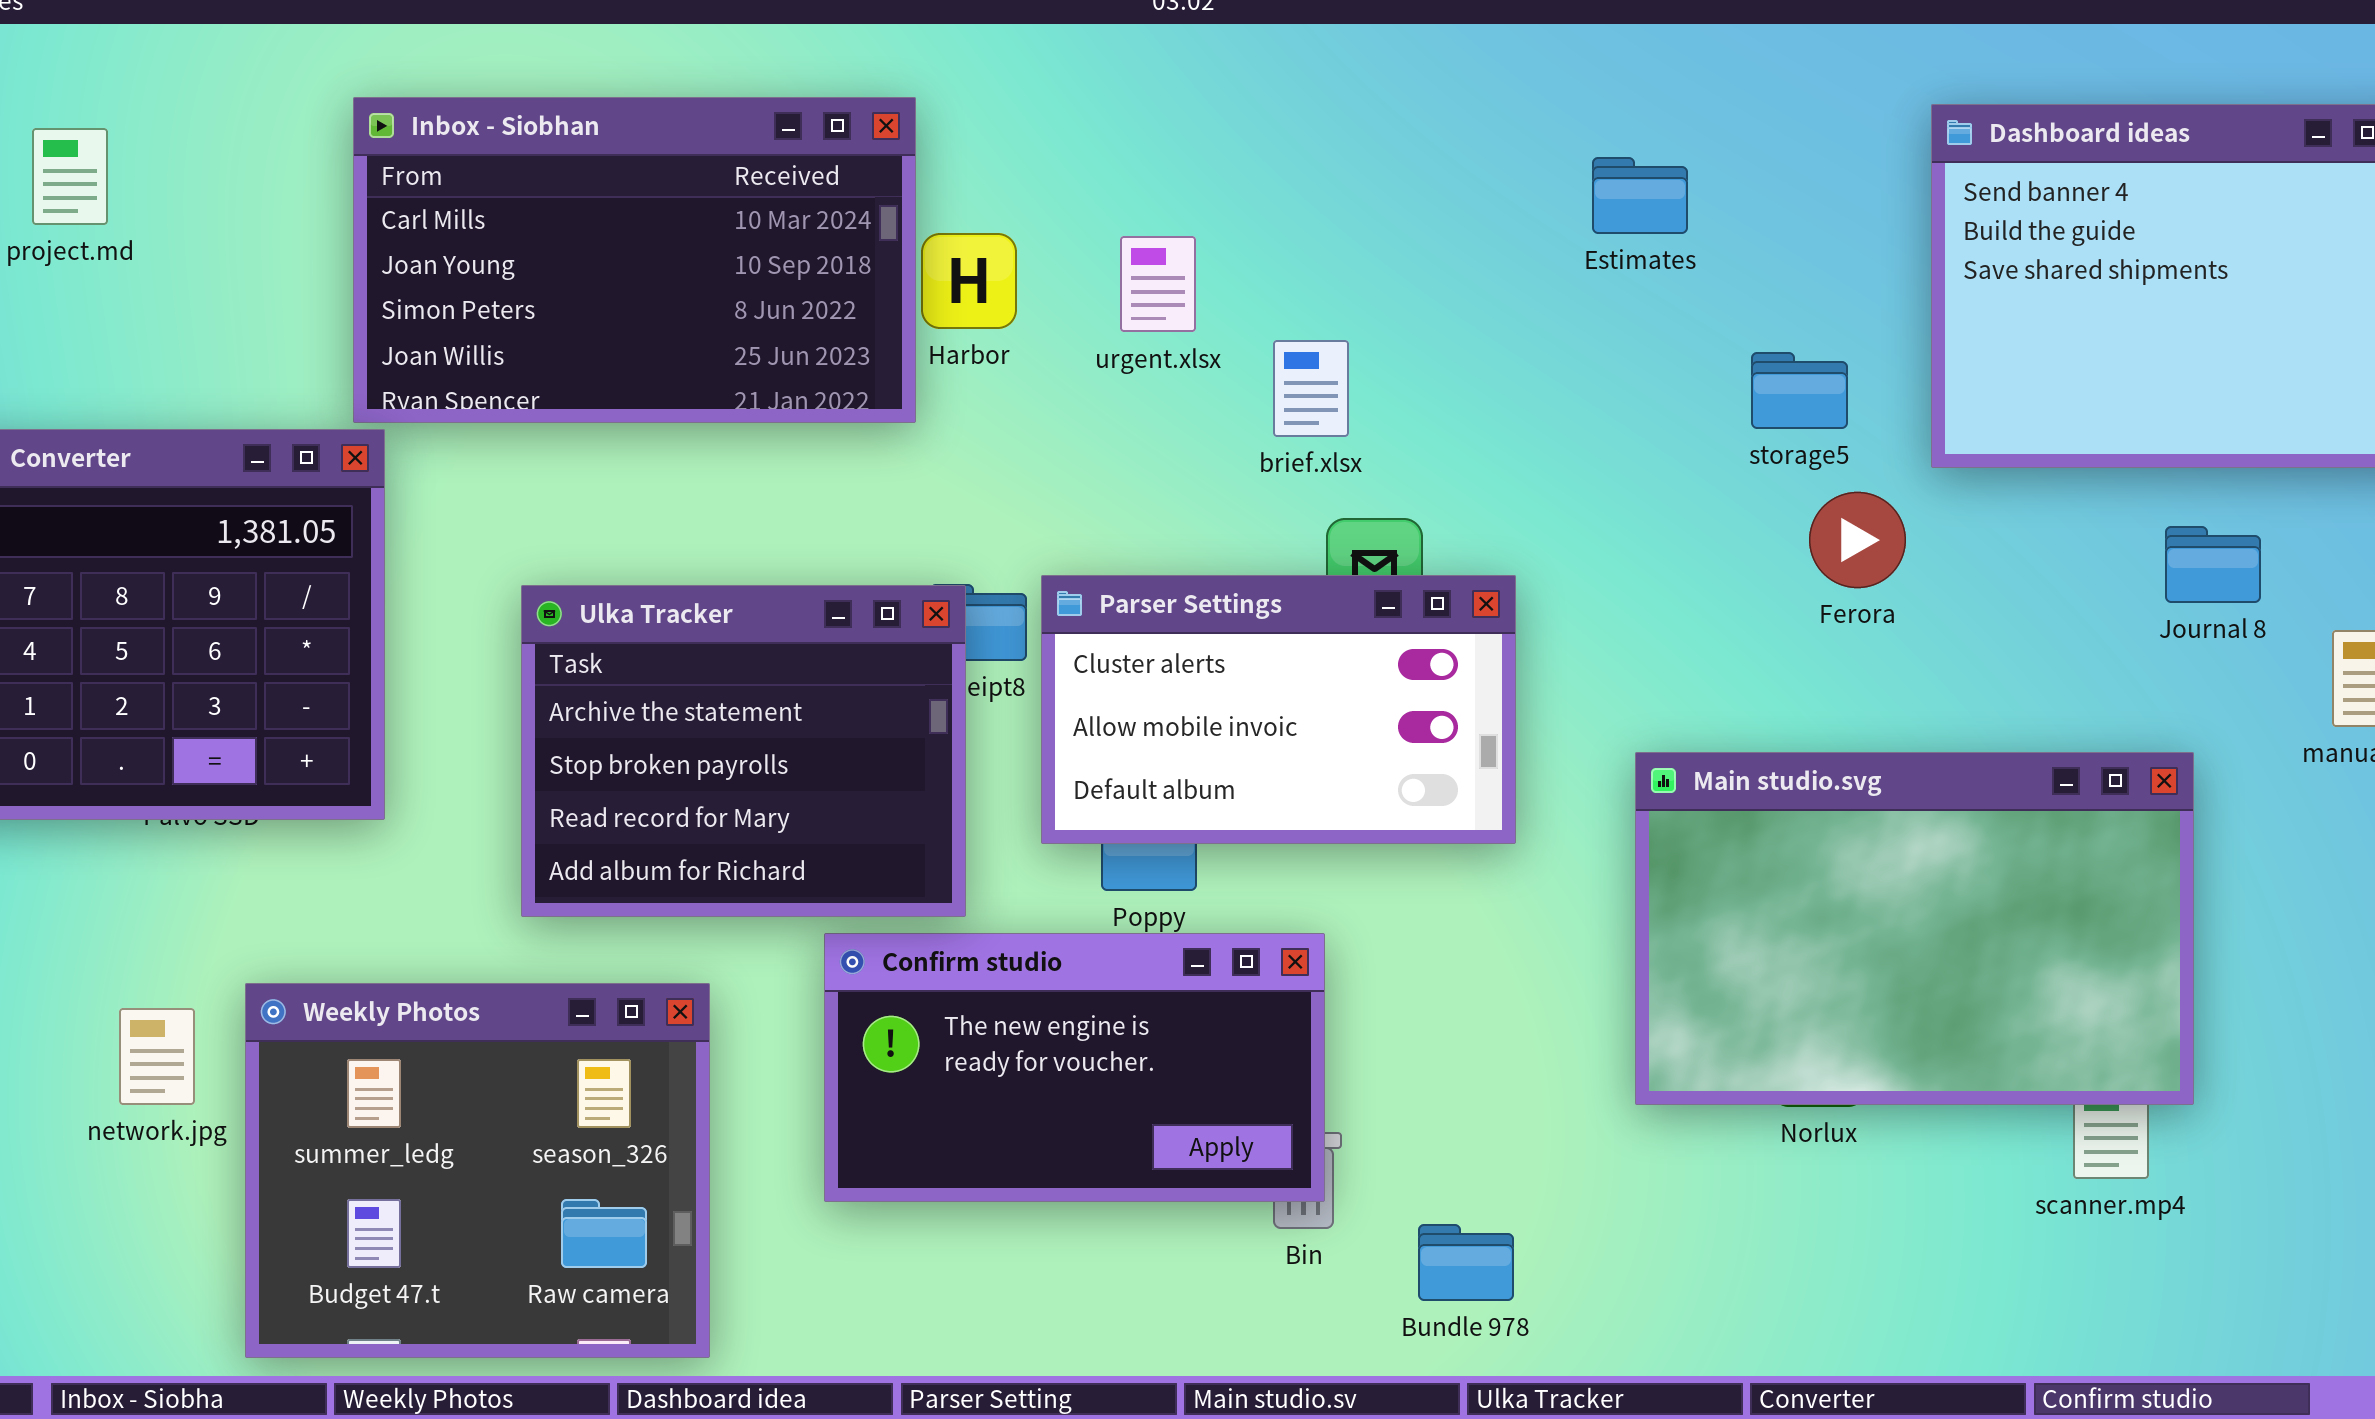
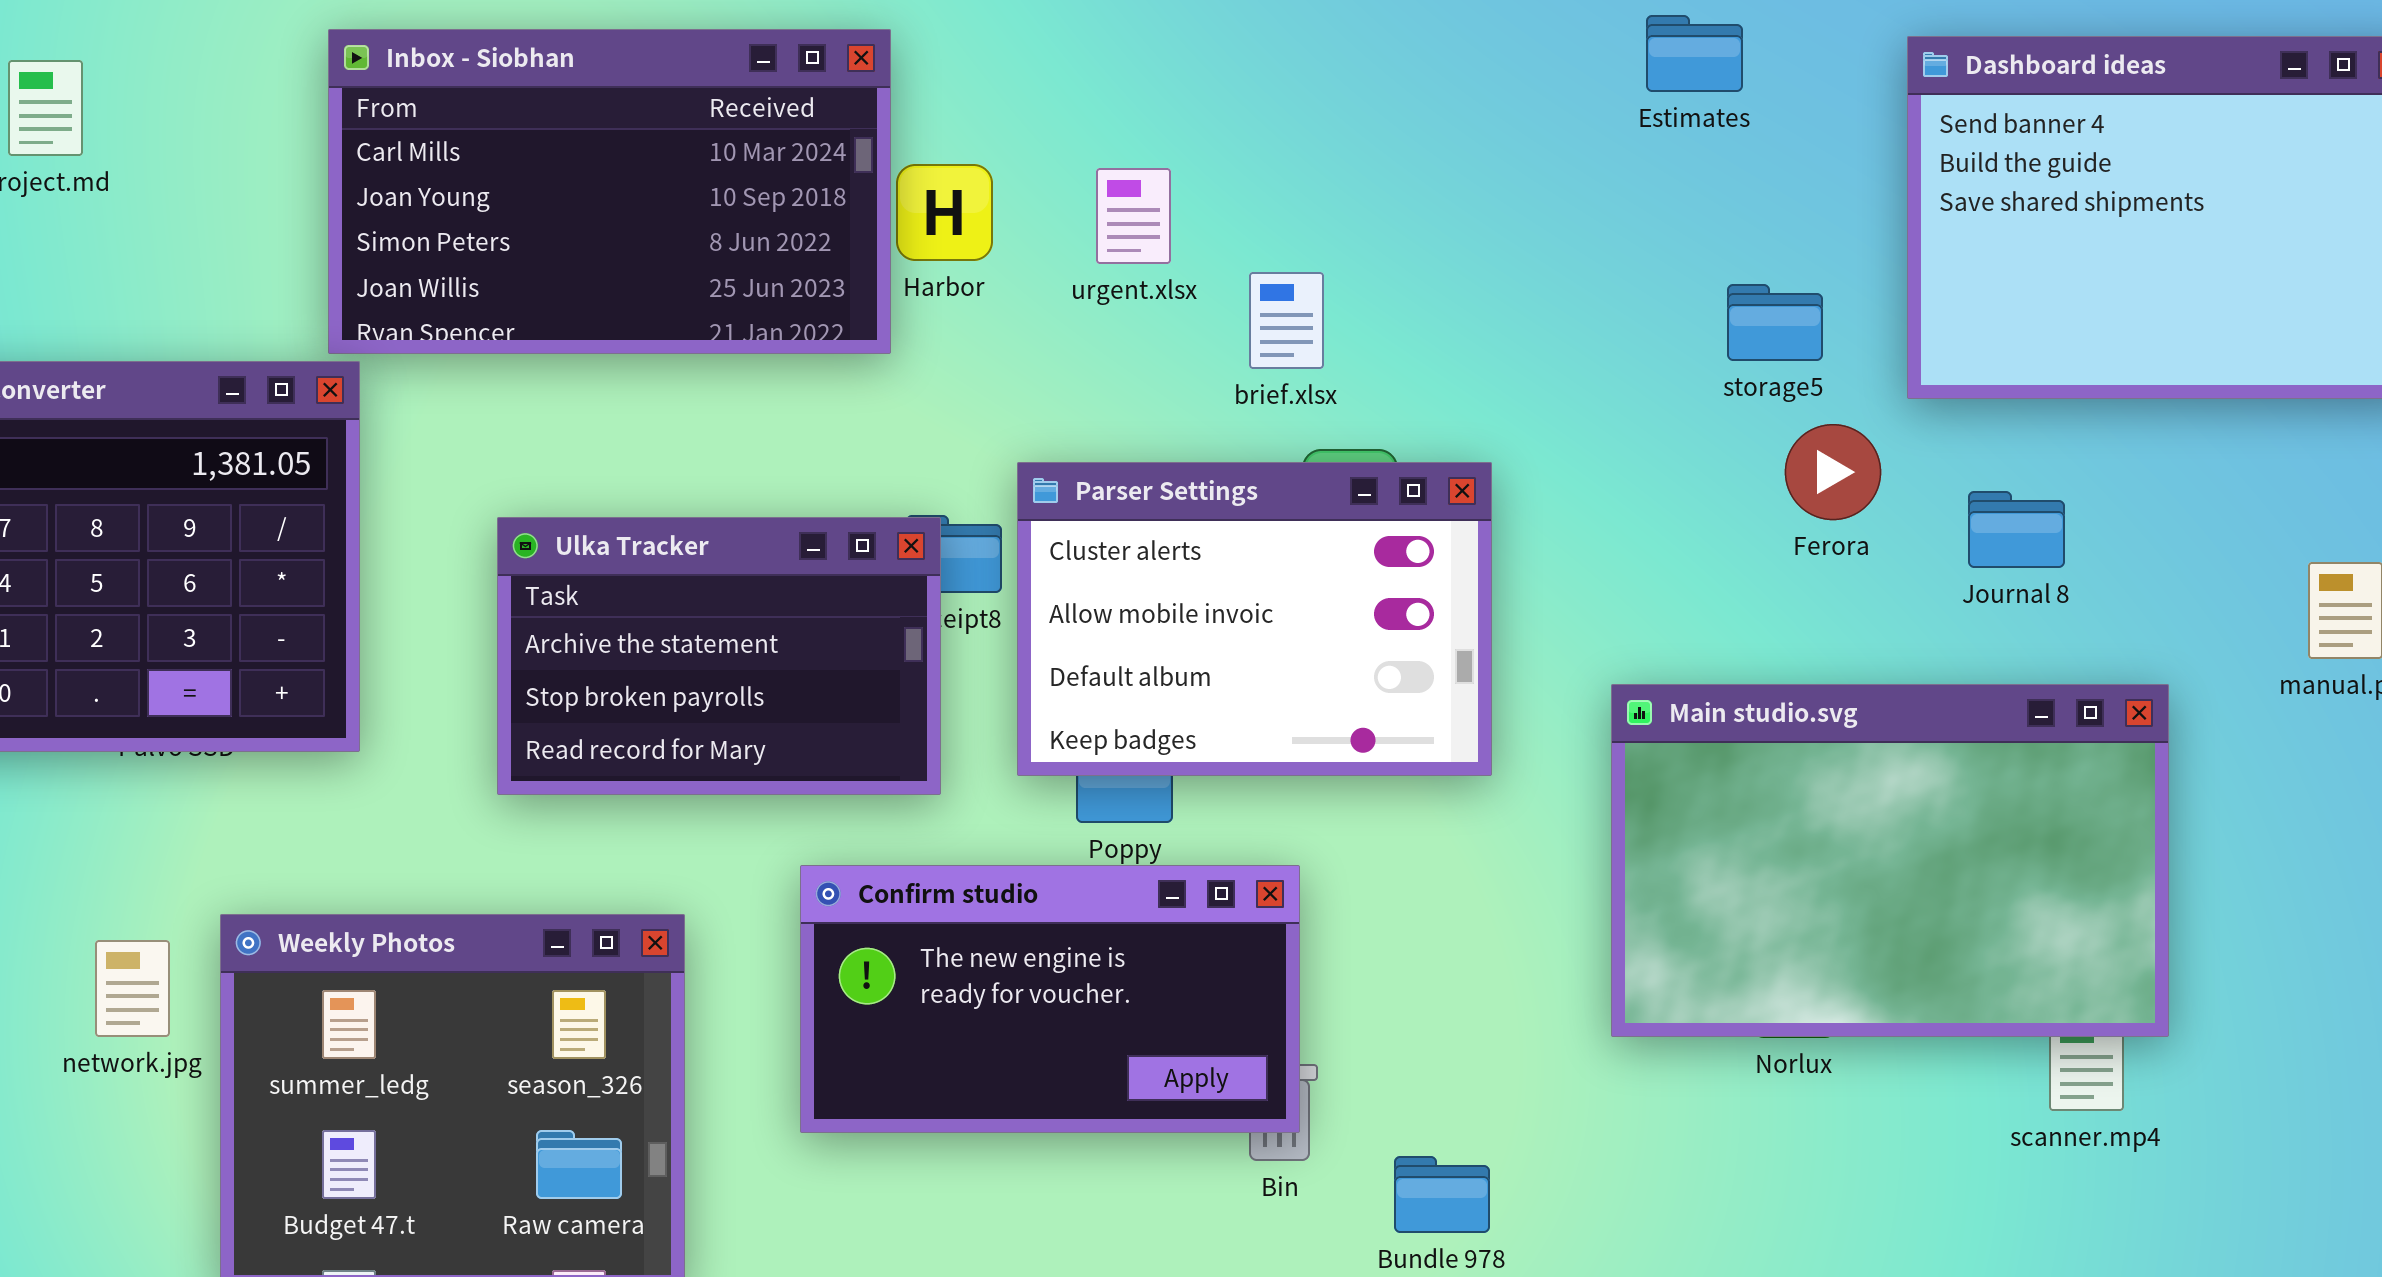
Estimates: [1592,157,1688,234] -> [1646,15,1743,92], moved
Journal 8: [2165,526,2261,603] -> [1968,491,2065,568], moved
Parser Settings: [1041,575,1516,844] -> [1017,462,1492,776], resized
Ulka Tracker: [521,585,966,917] -> [497,517,941,795], resized

